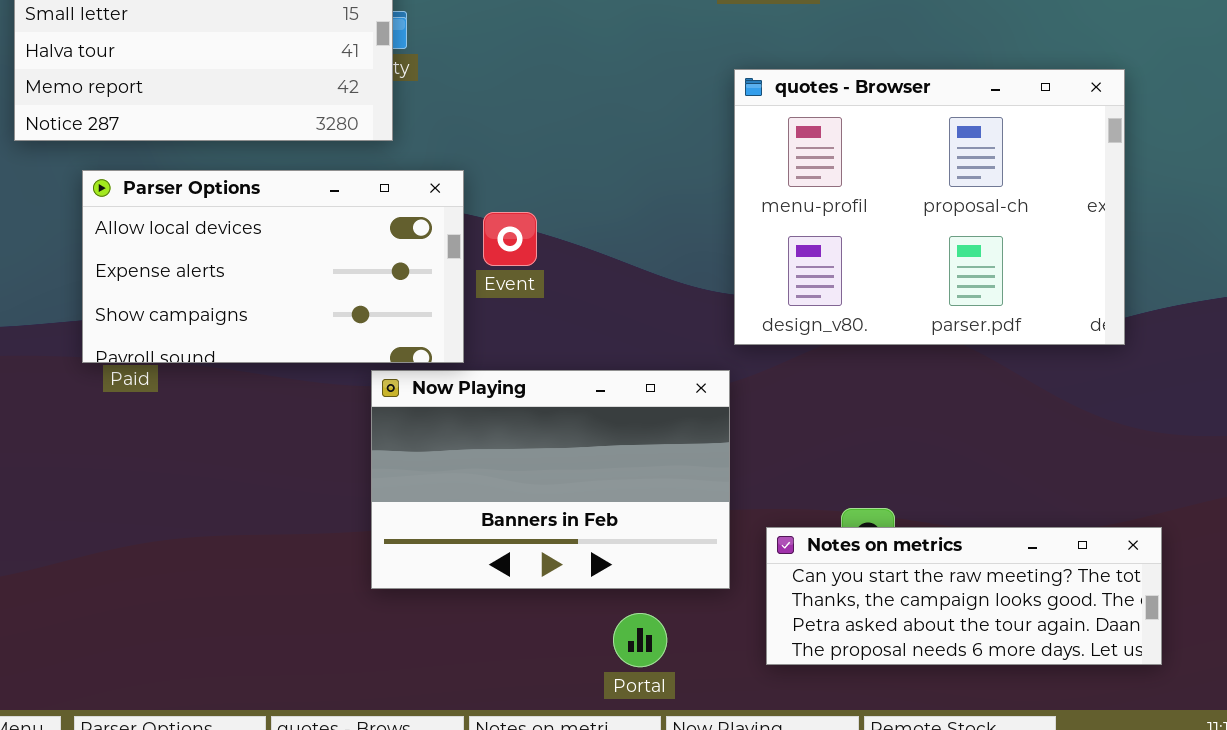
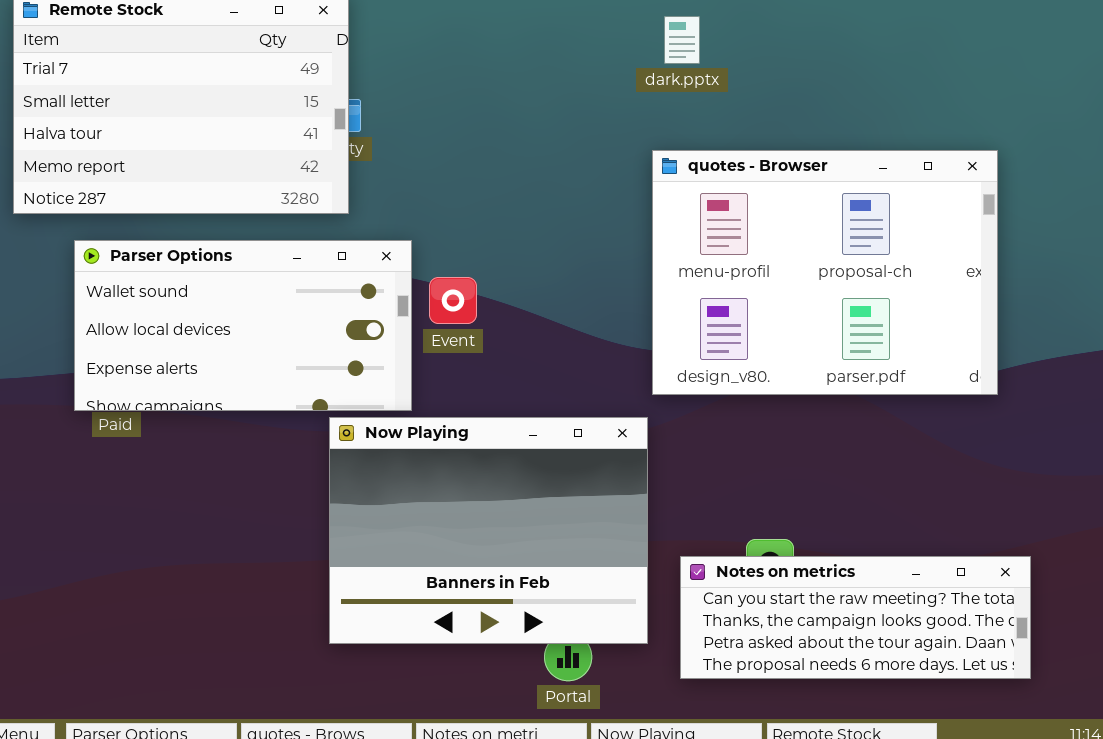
Parser Options: [82,170,464,363] -> [74,240,412,411], scrolled up 1 row
Now Playing: [371,370,730,589] -> [329,417,648,644], resized

